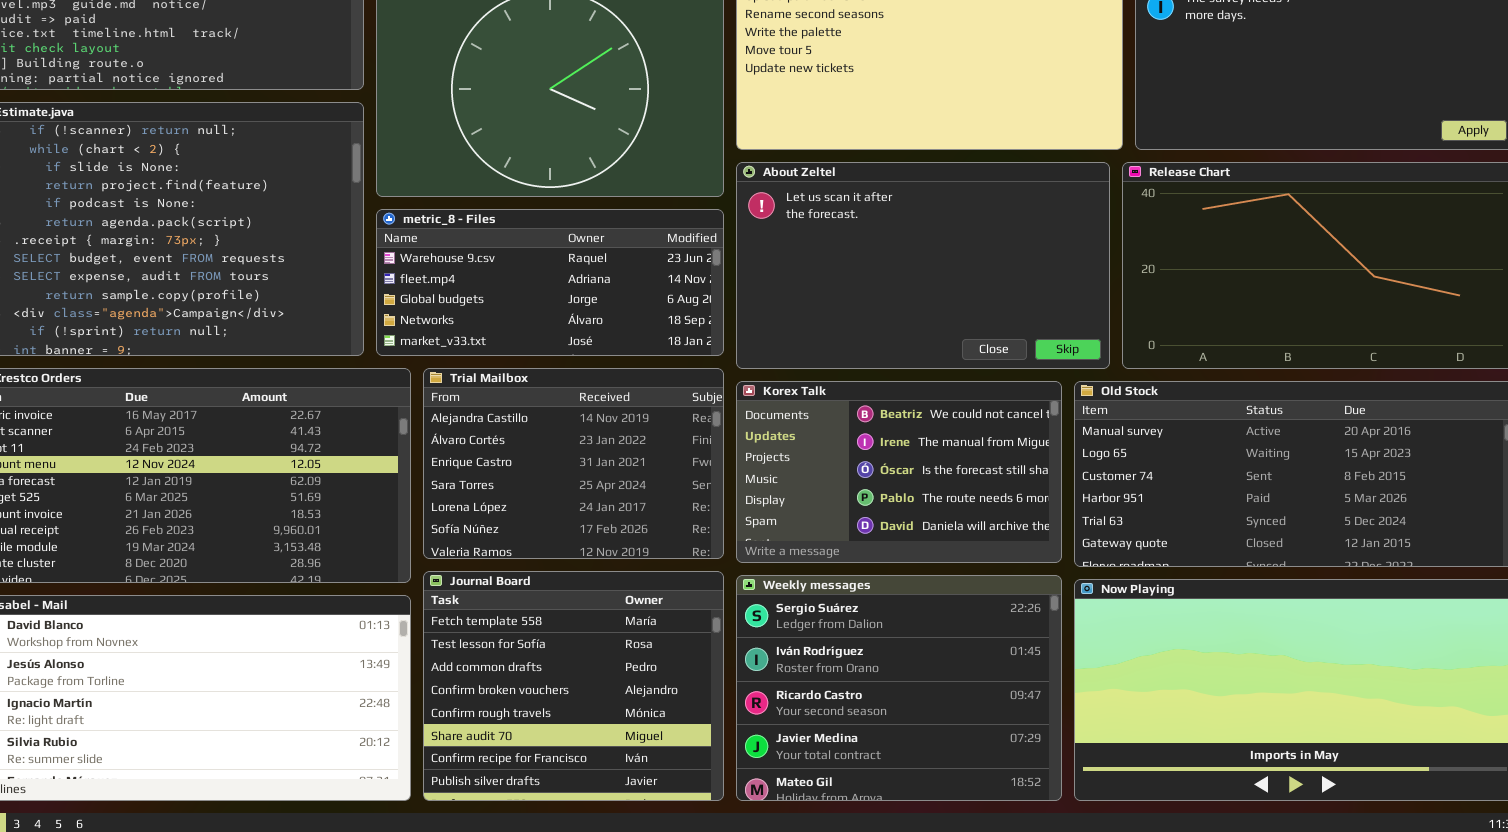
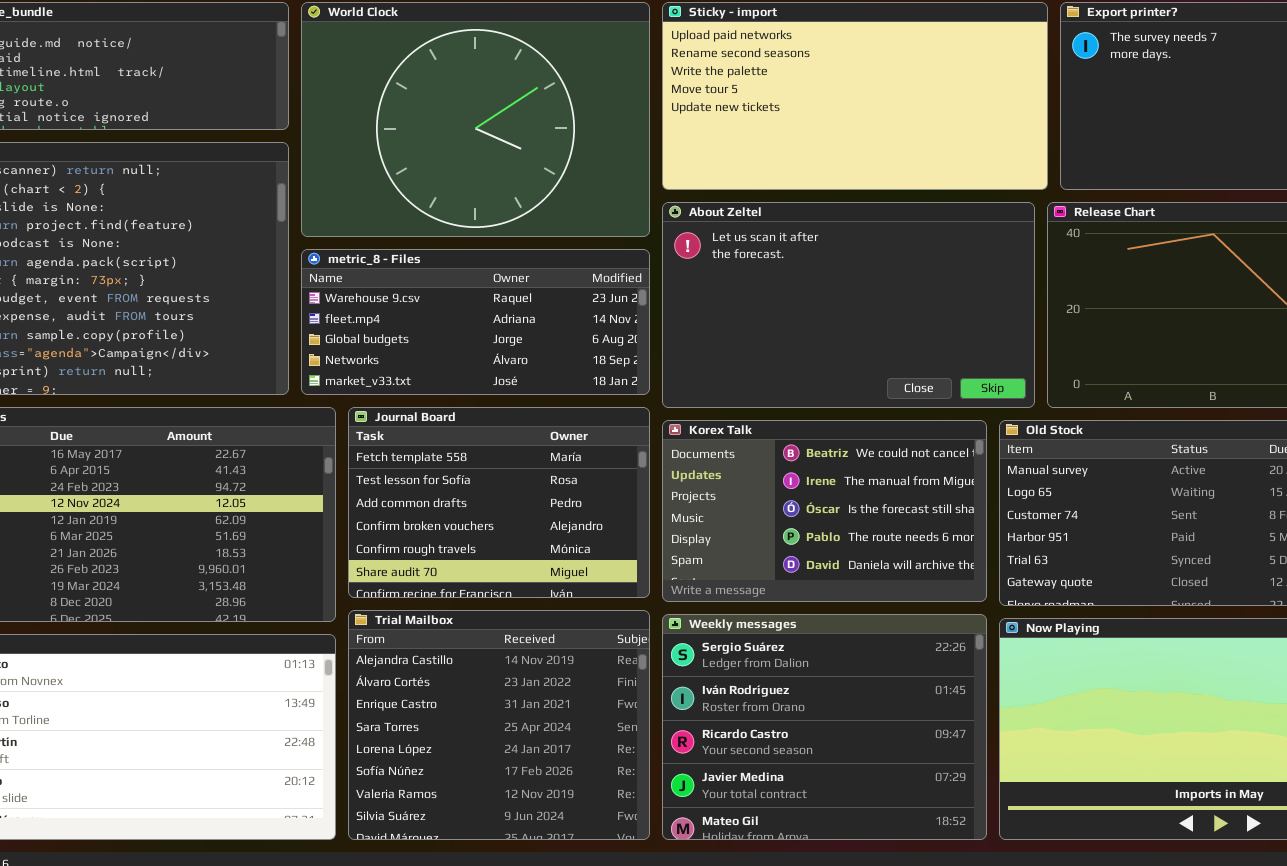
Trial Mailbox: [423,368,724,559] -> [348,610,650,840], moved, resized
Journal Board: [423,571,724,801] -> [348,407,650,598], moved, resized

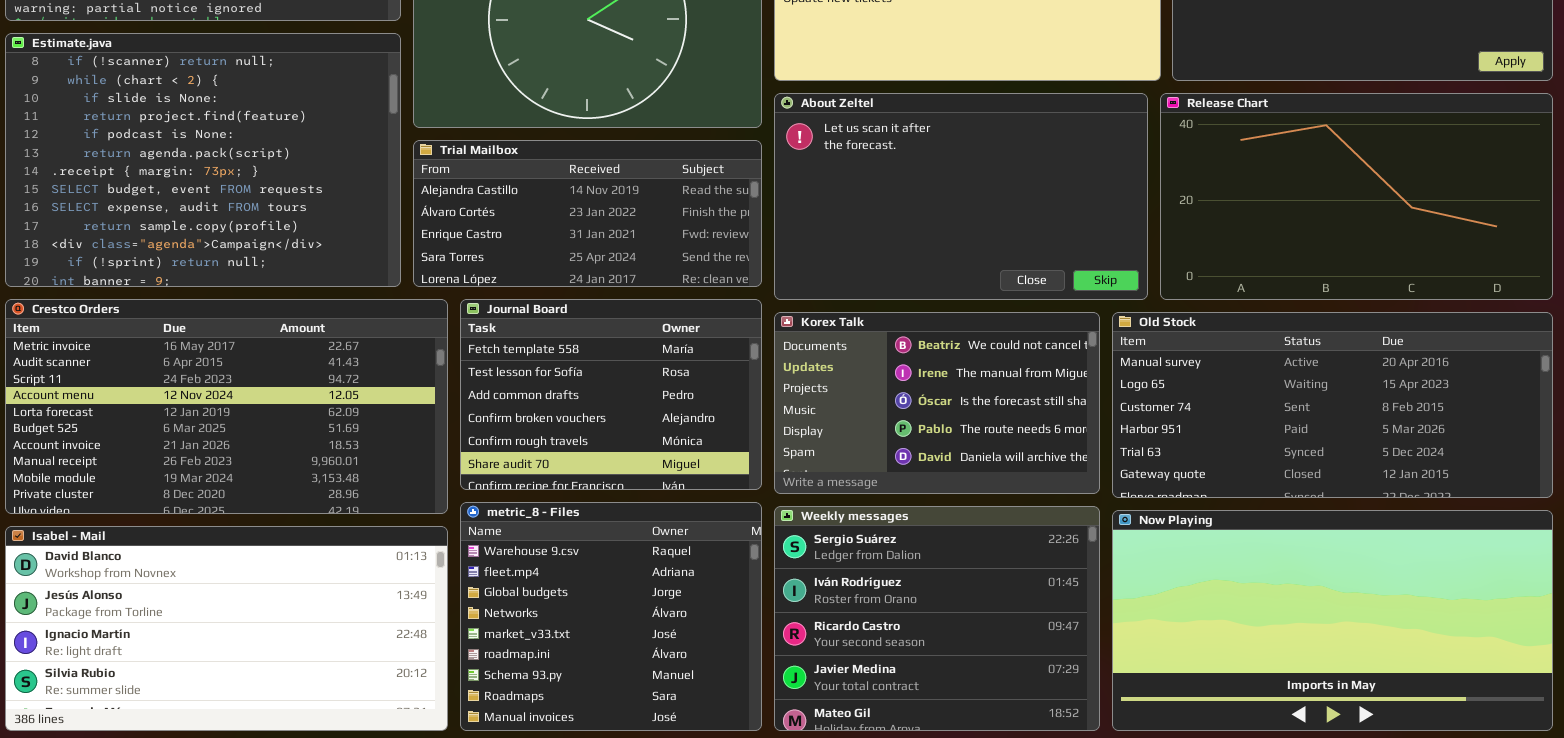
metric_8 - Files: [301,249,650,395] -> [460,502,762,731], moved, resized
Trial Mailbox: [348,610,650,840] -> [413,140,762,287], moved, resized

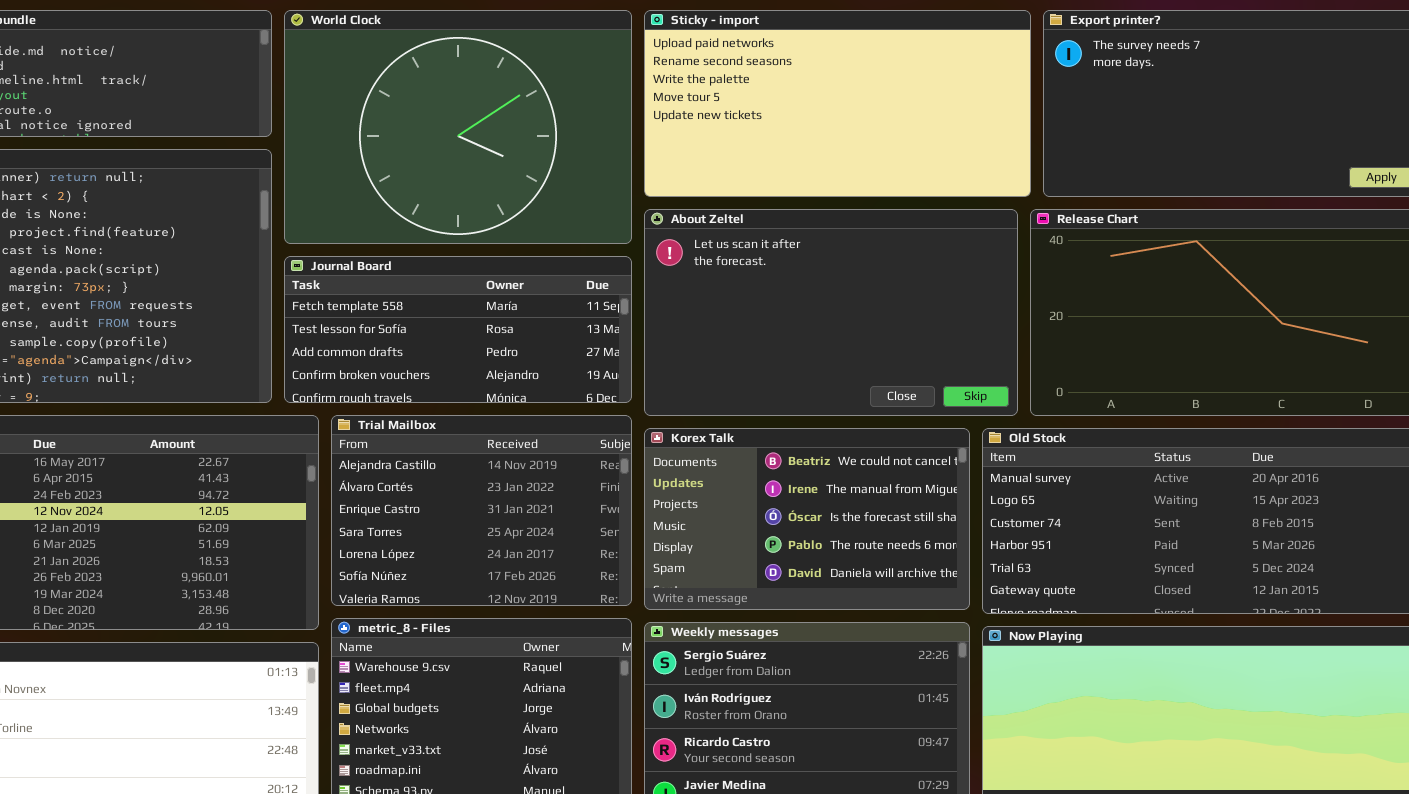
Trial Mailbox: [413,140,762,287] -> [331,415,632,606], moved, resized
Journal Board: [460,299,762,490] -> [284,256,632,403], moved, resized

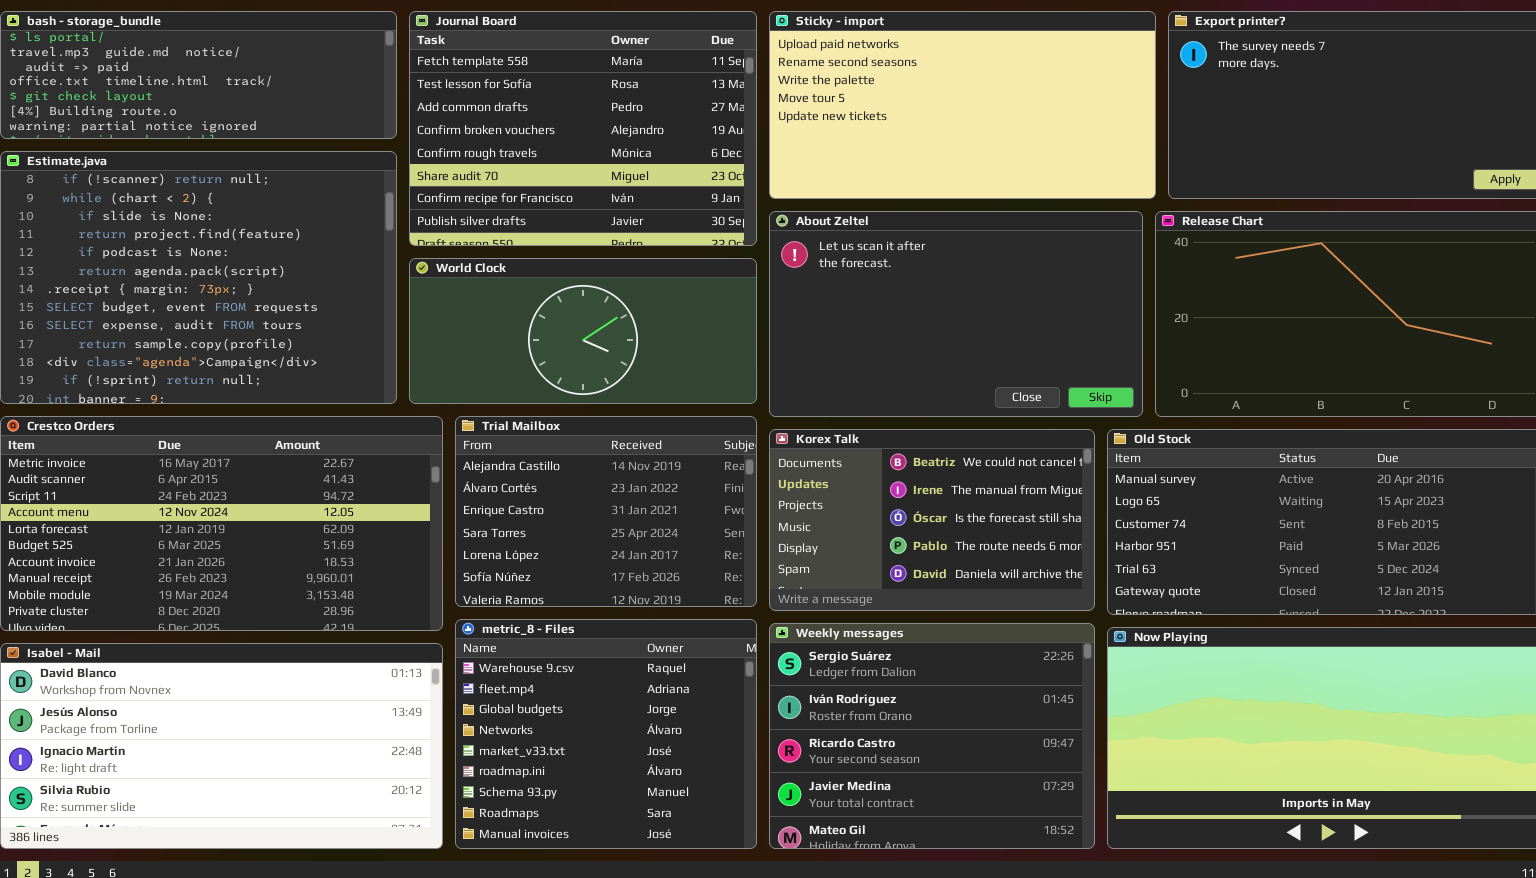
World Clock: [284,10,632,244] -> [409,258,757,404], moved, resized
Journal Board: [284,256,632,403] -> [409,11,757,246], moved, resized

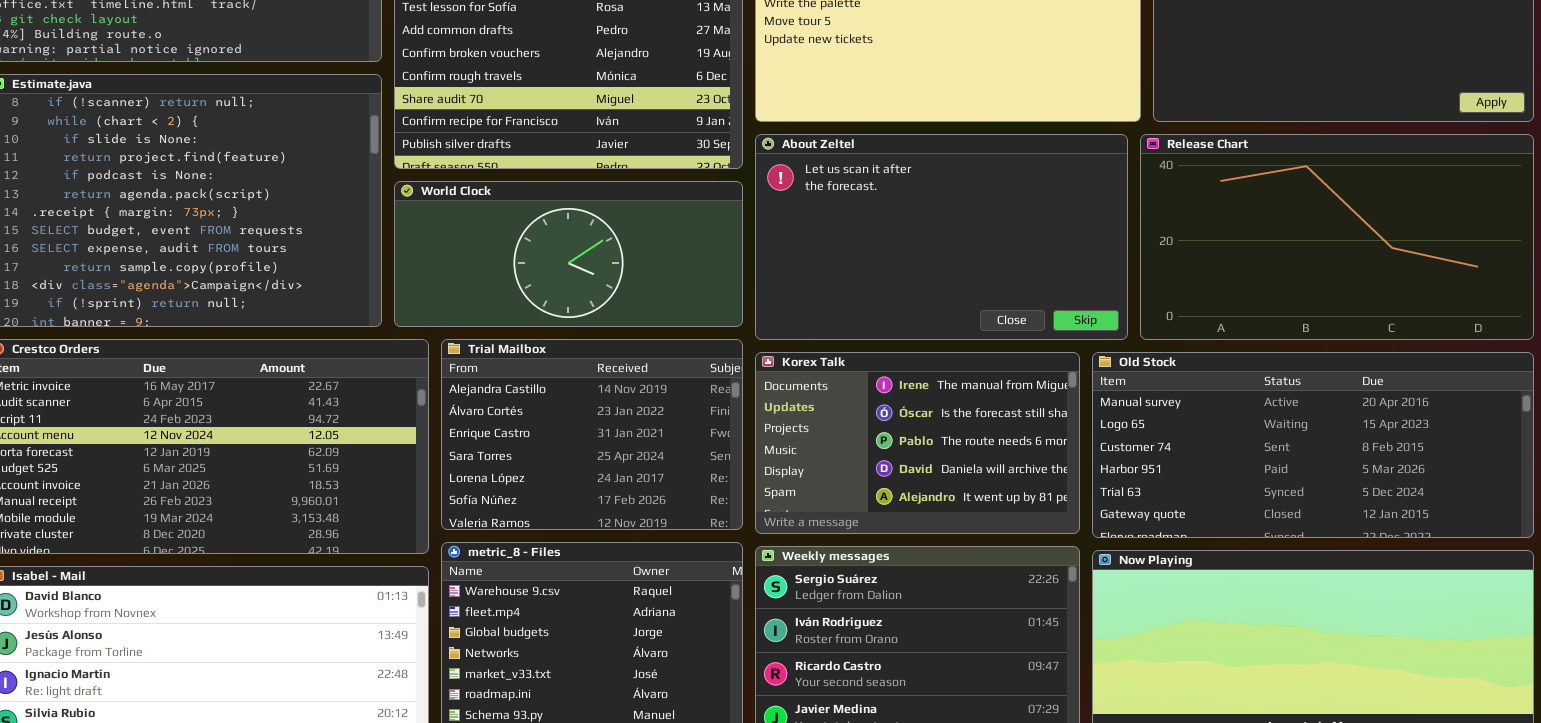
Korex Talk: [769,429,1095,611] -> [755,352,1080,534], scrolled down 1 row

